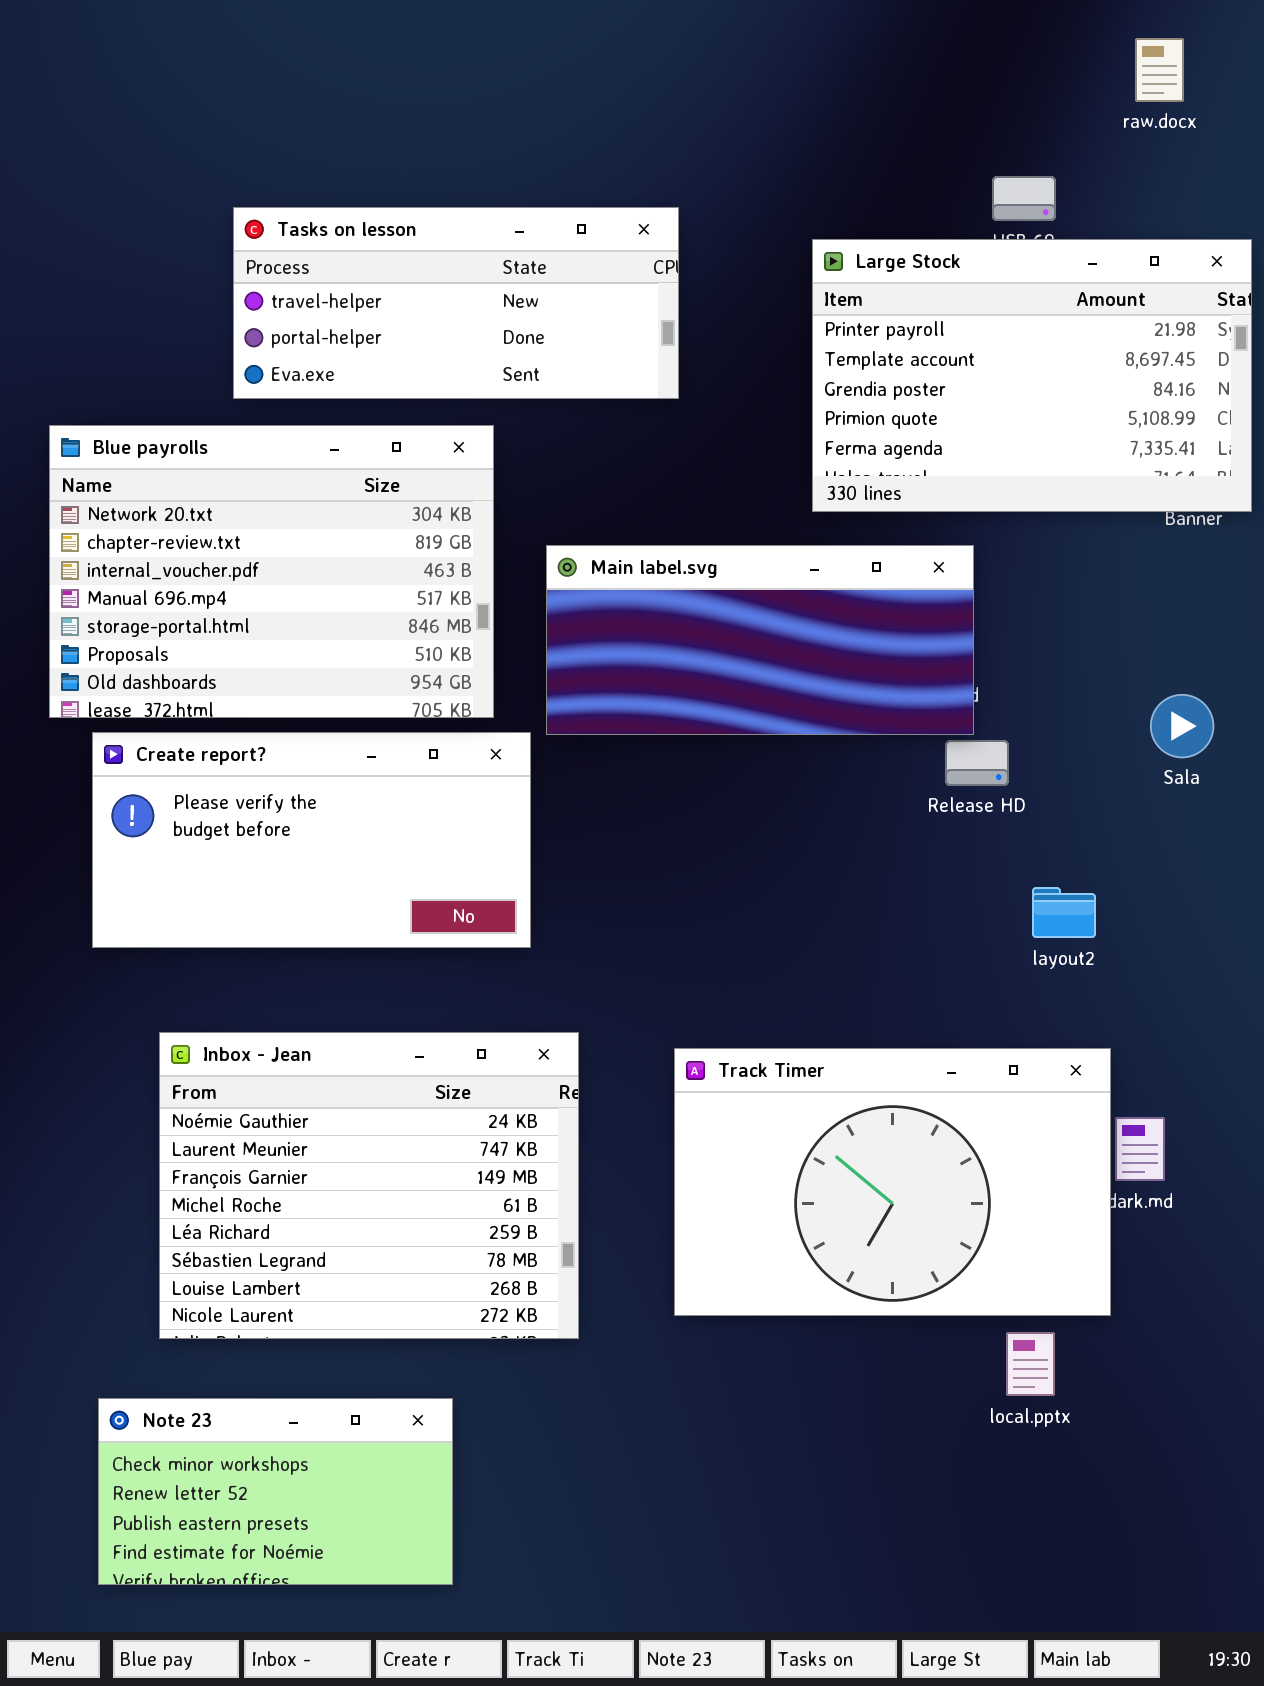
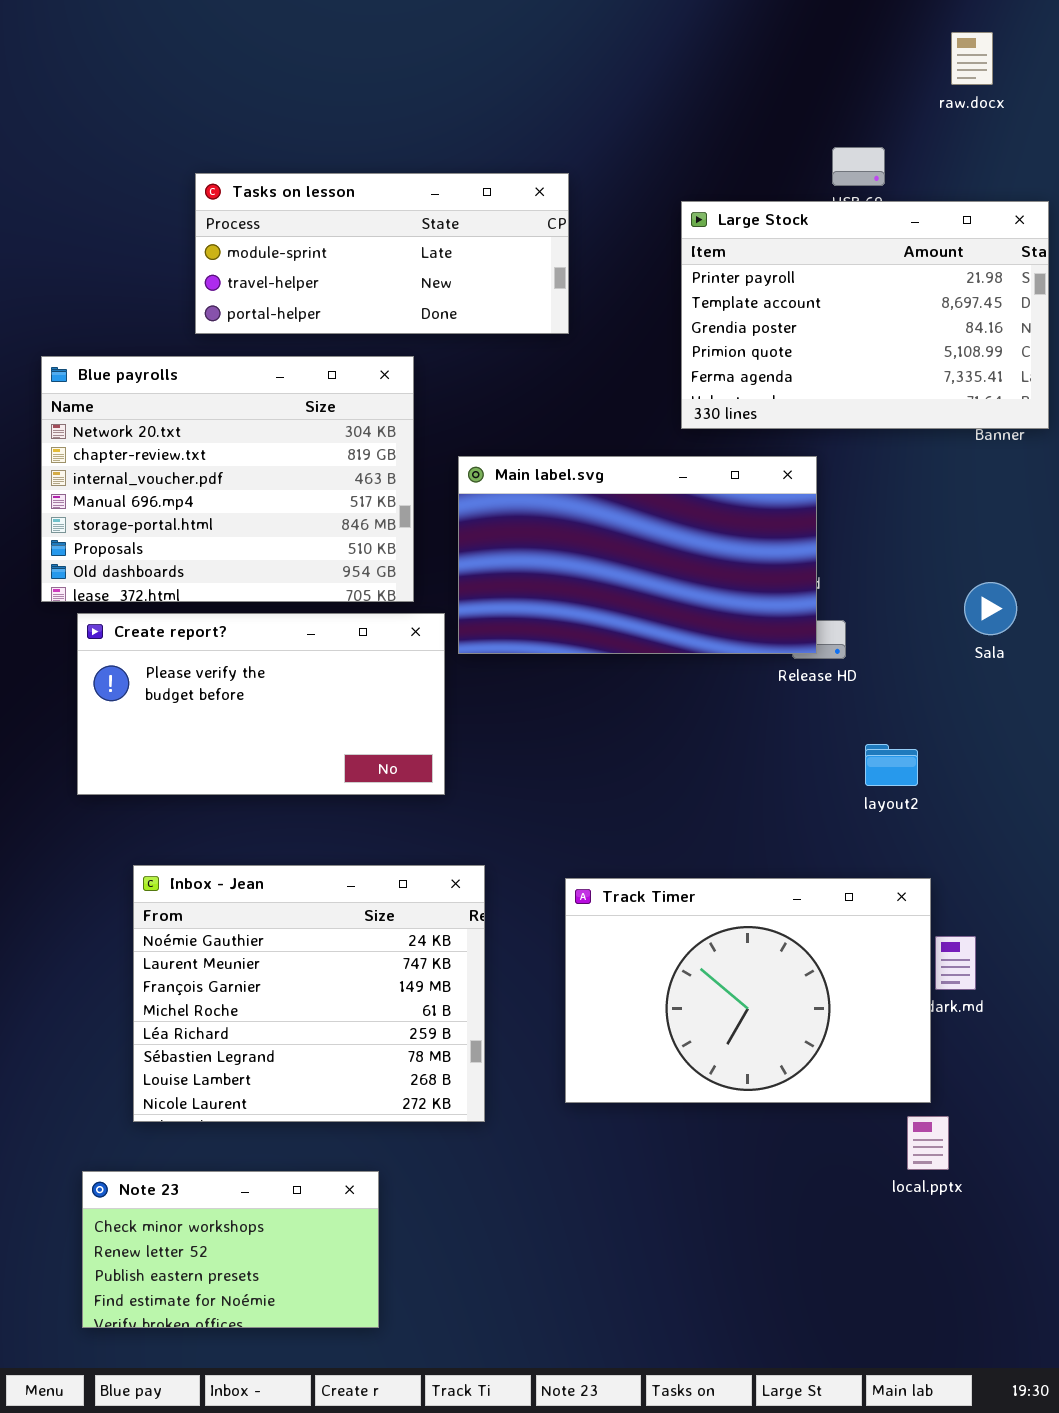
Tasks on lesson: [233,207,679,399] -> [195,173,569,334], scrolled up 1 row
Main label.svg: [546,545,974,735] -> [458,456,817,654], resized
local.pptx: [1006,1332,1055,1396] -> [907,1116,949,1170], moved

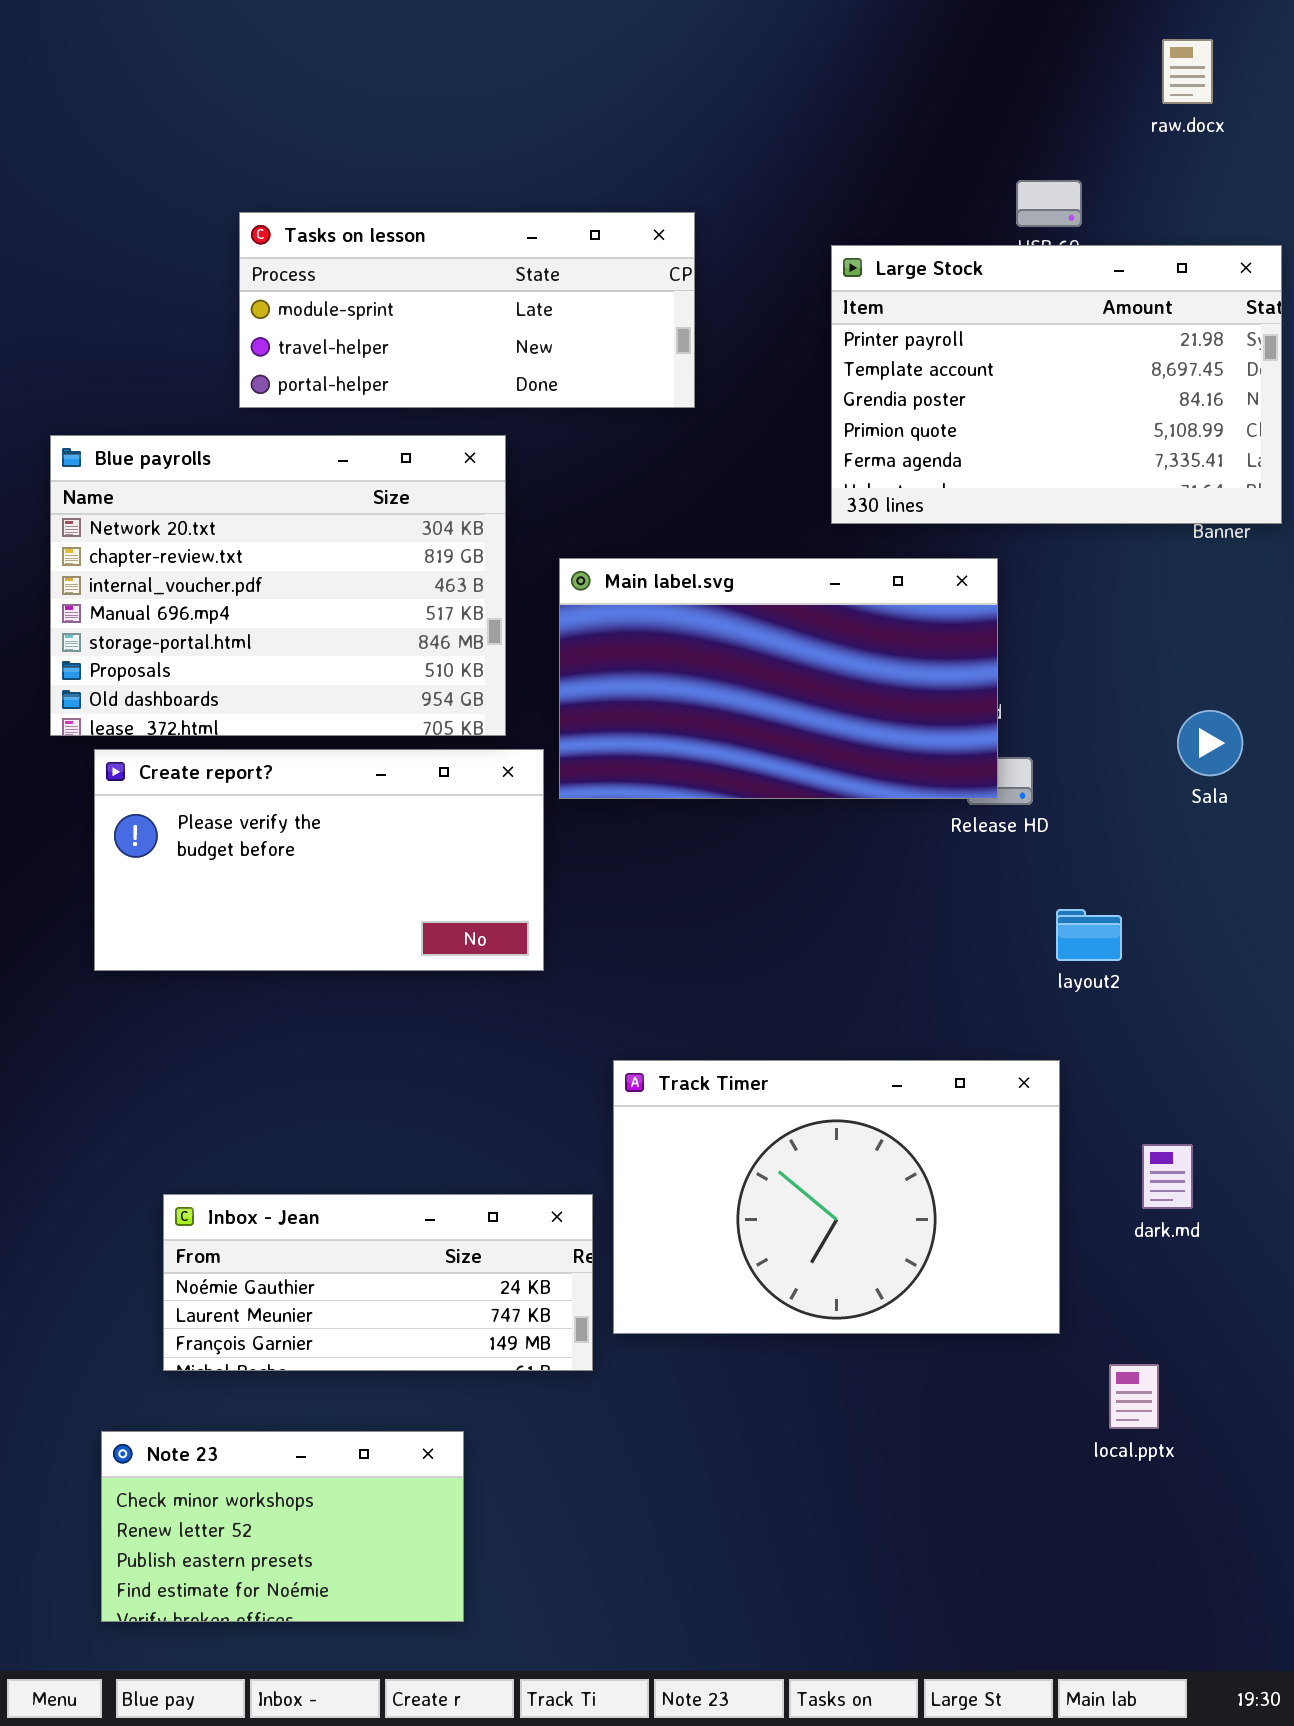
Inbox - Jean: [133,865,485,1122] -> [163,1194,593,1371], resized
Track Timer: [565,878,931,1103] -> [613,1060,1060,1334], moved

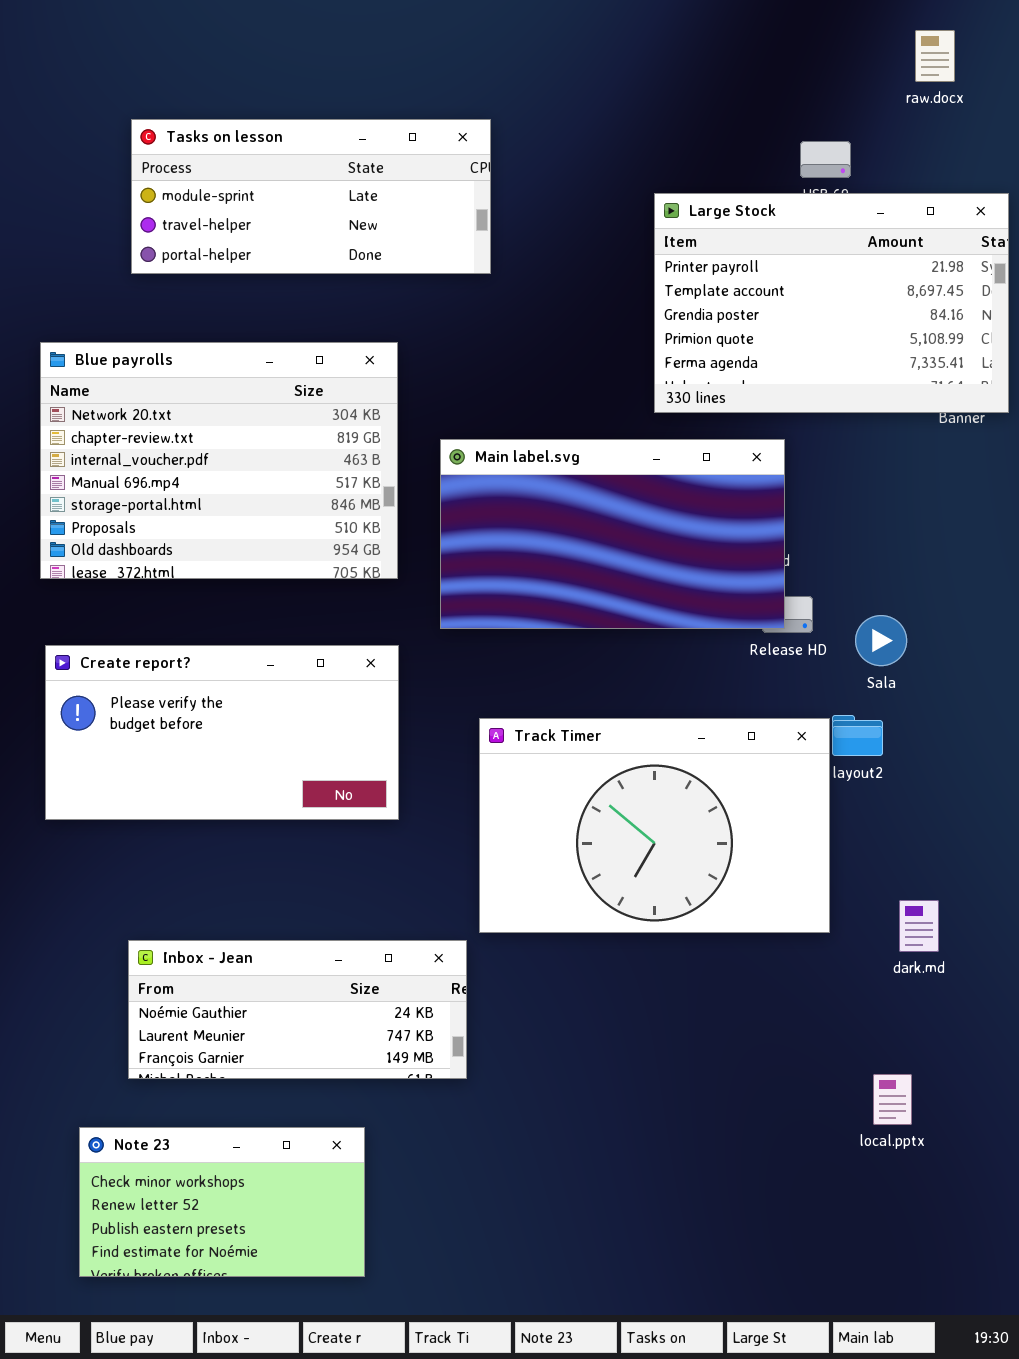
Tasks on lesson: [239,212,695,408] -> [131,119,491,274], moved
Sala: [1177,710,1243,776] -> [855,615,907,666], moved
Create report?: [94,749,544,971] -> [45,645,399,820], moved
Track Timer: [613,1060,1060,1334] -> [479,718,830,933], moved

